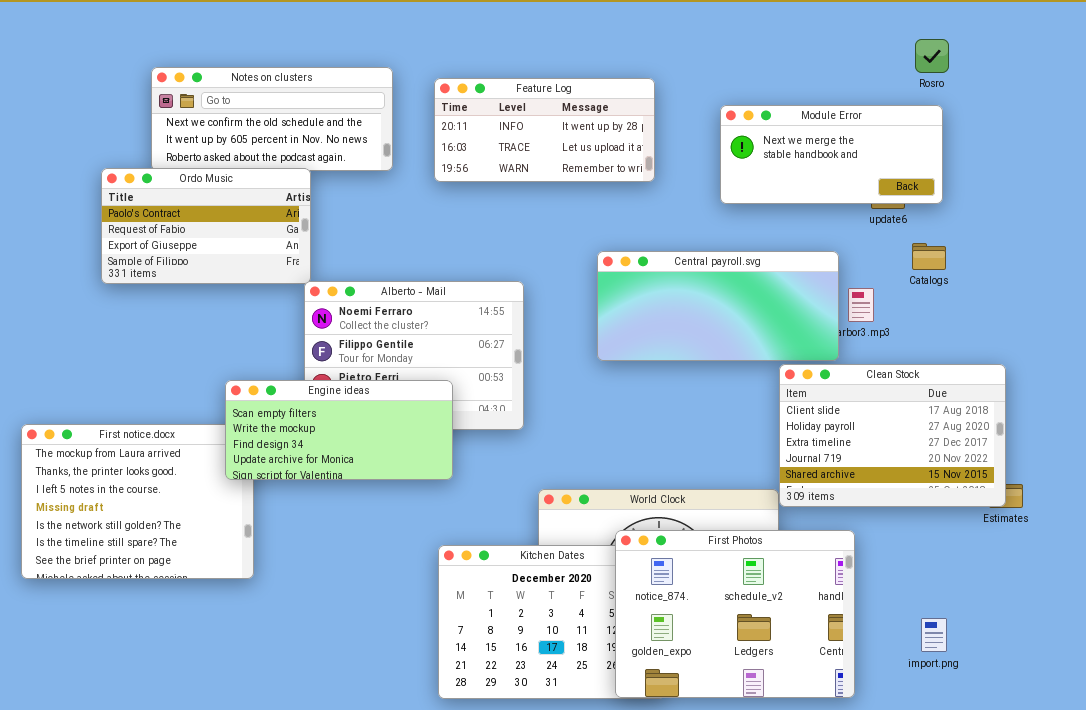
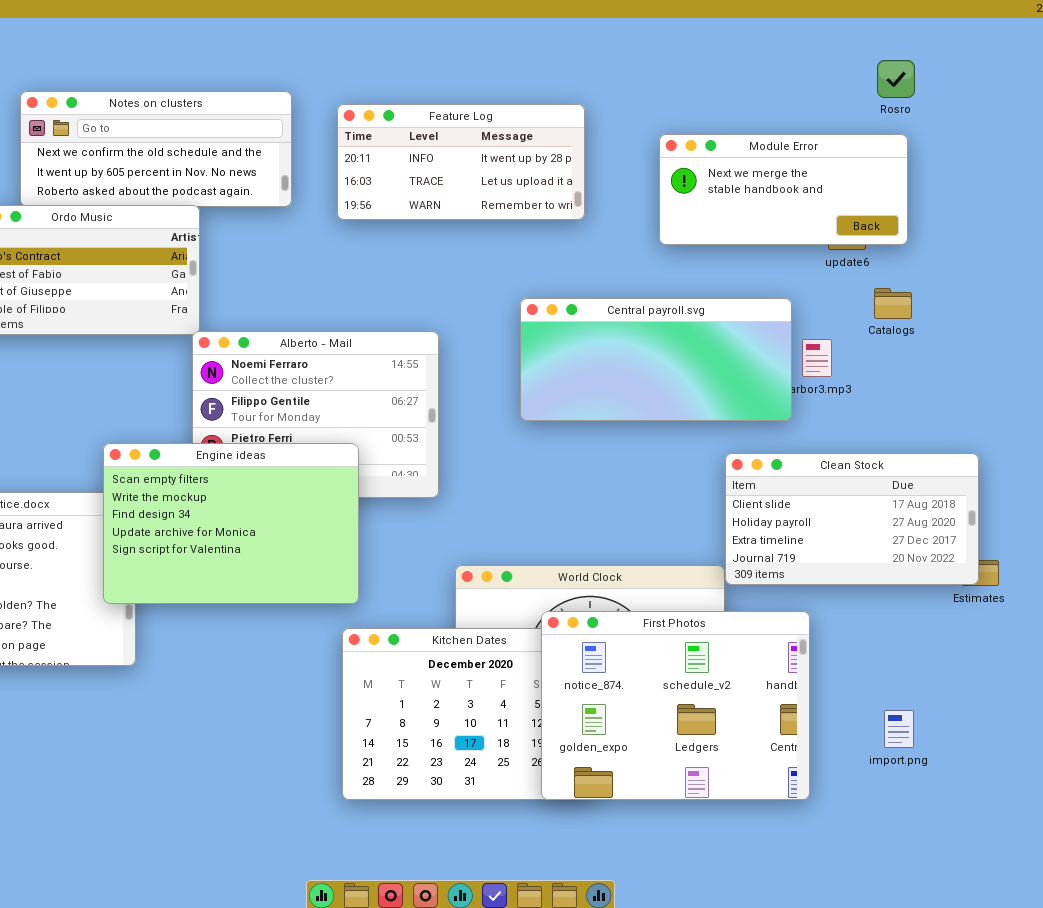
Clean Stock: [779,364,1006,507] -> [725,453,979,585], resized
Engine ideas: [225,380,453,480] -> [103,443,359,604], resized

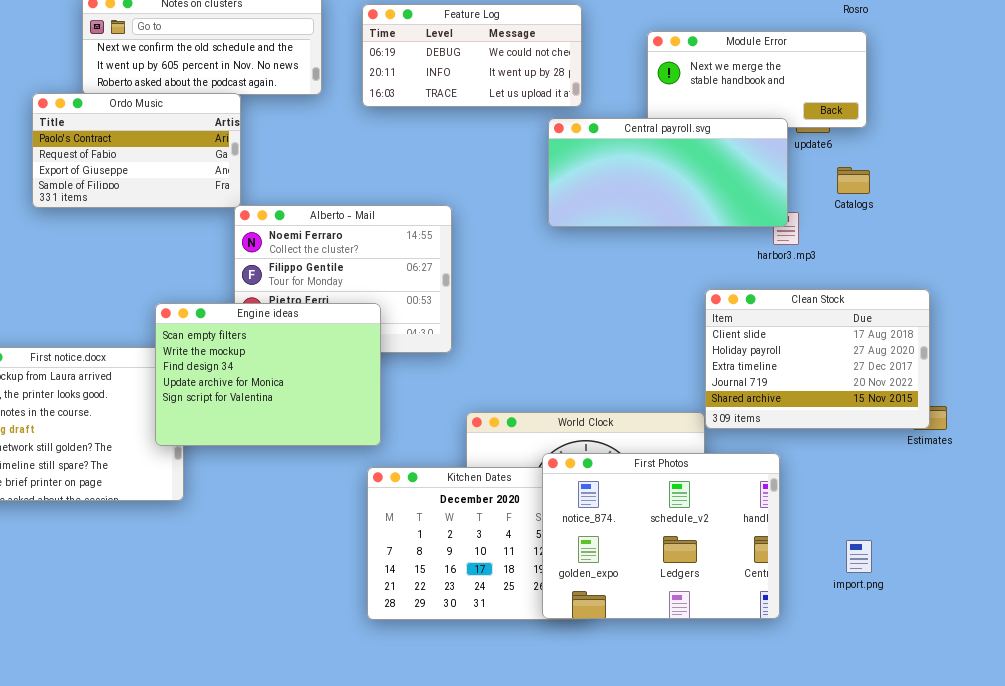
Feature Log: [337,104,585,220] -> [362,4,582,107], scrolled up 1 row
Central payroll.svg: [520,298,792,421] -> [548,118,788,227], moved
Clean Stock: [725,453,979,585] -> [705,289,930,429], resized

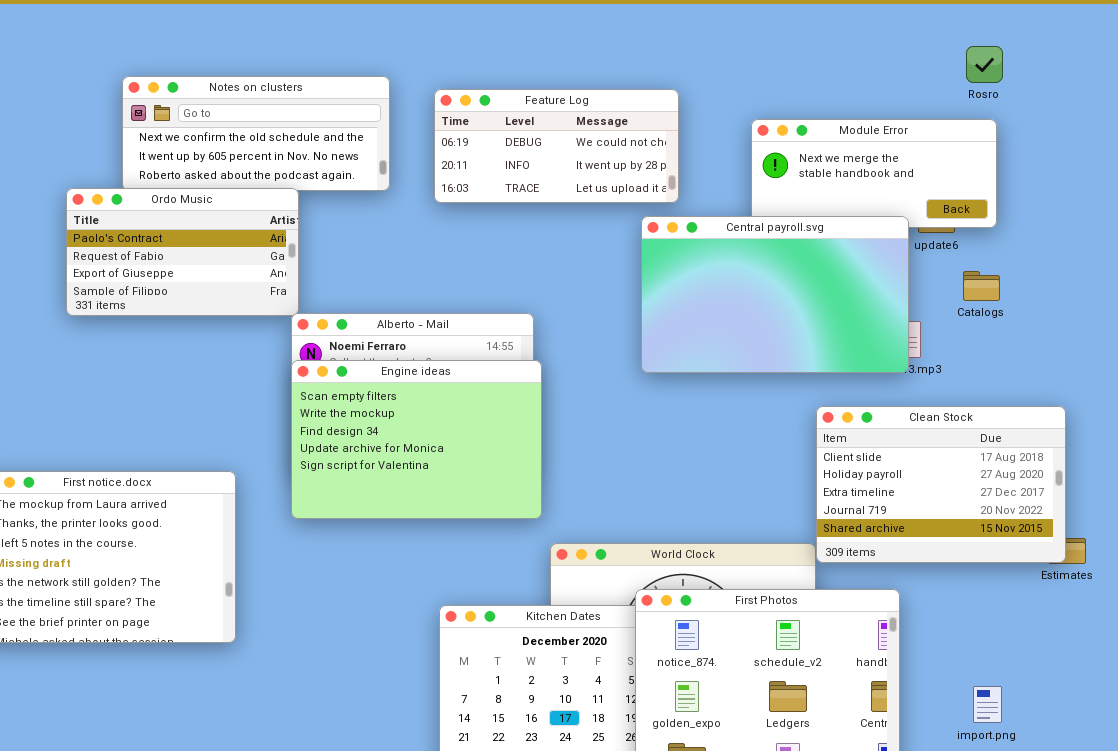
Central payroll.svg: [548,118,788,227] -> [641,216,909,373], resized
Engine ideas: [155,303,381,446] -> [291,360,542,519], moved

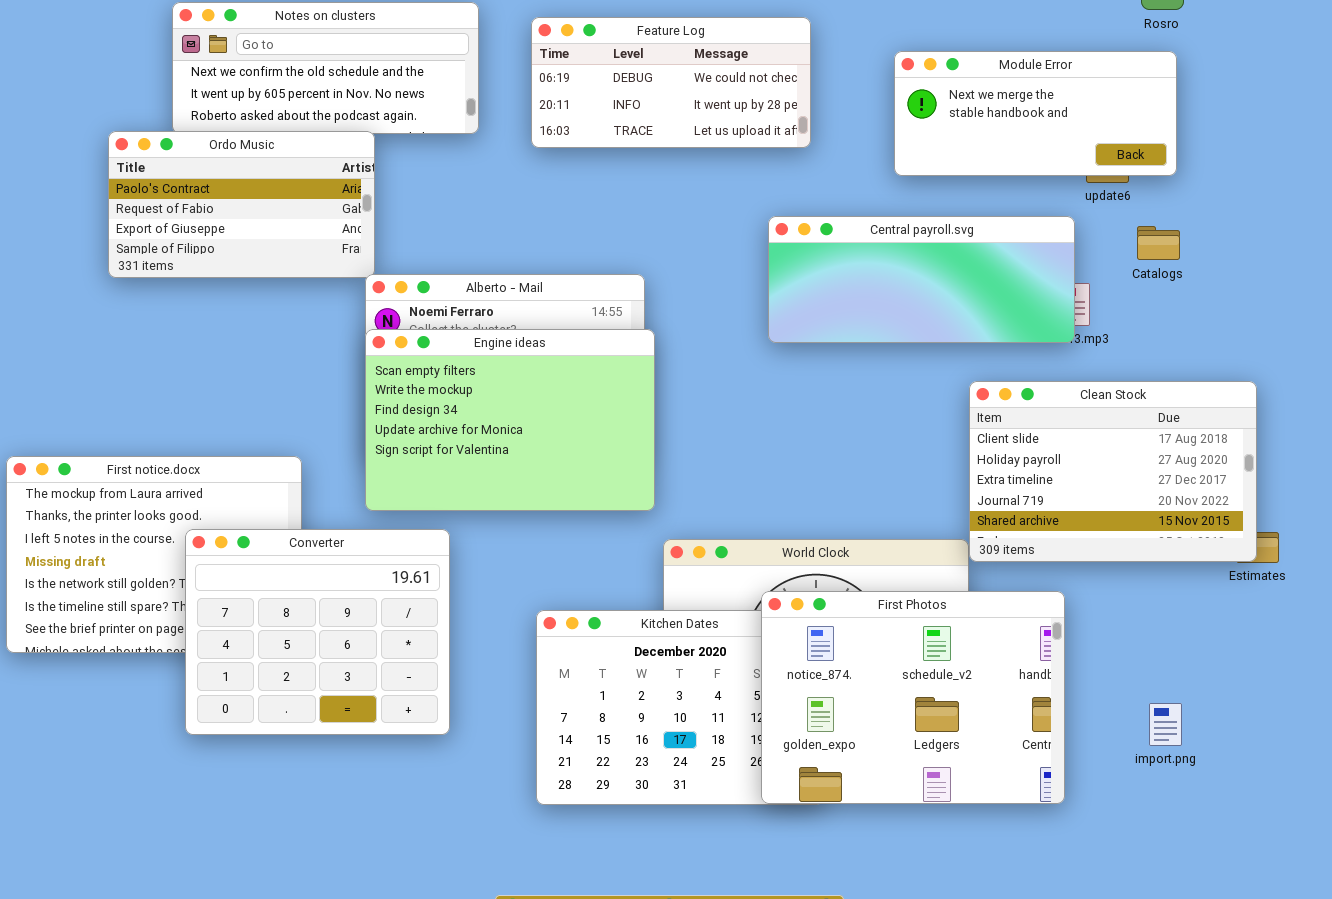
Central payroll.svg: [641,216,909,373] -> [768,216,1075,343], resized
Converter: none -> [185,529,450,735], opened

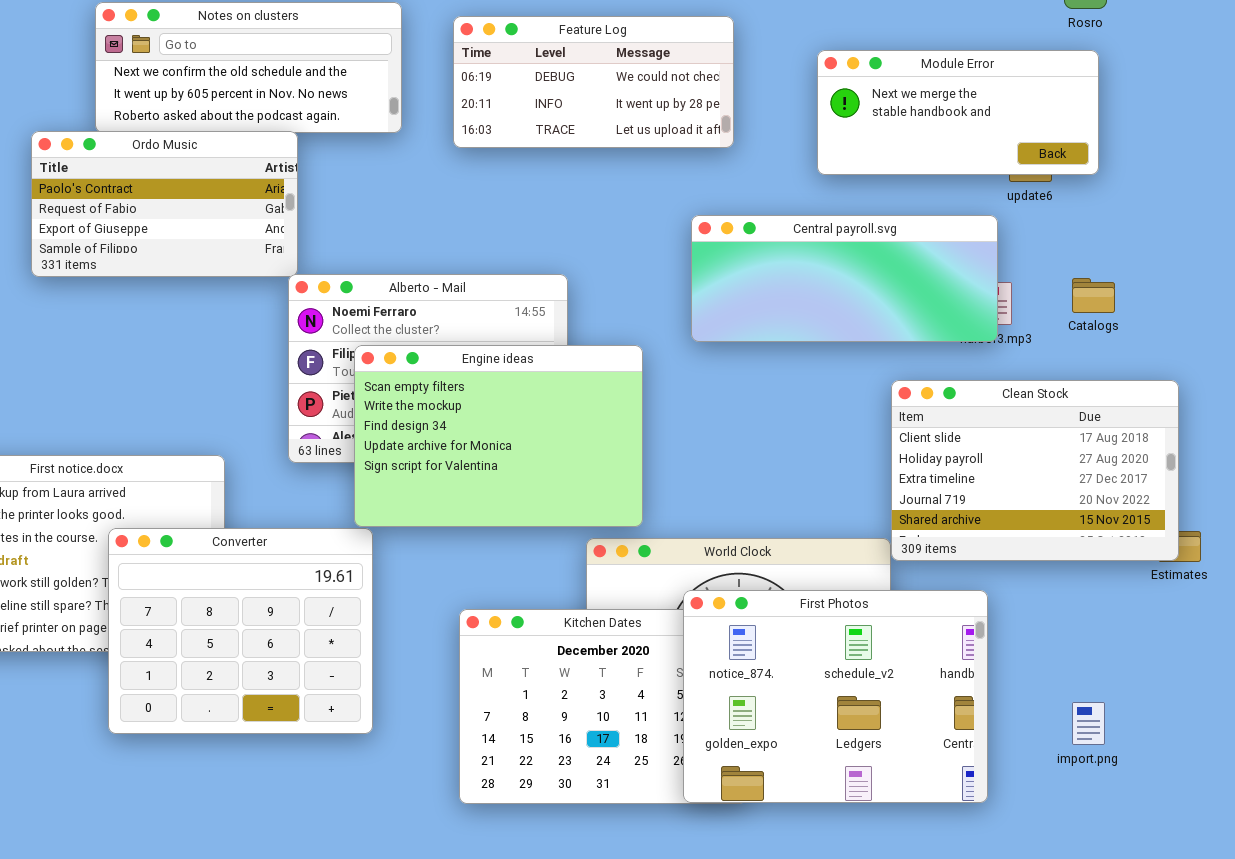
Catalogs: [1137,226,1180,260] -> [1072,278,1115,313], moved
Engine ideas: [365,329,655,511] -> [354,345,643,527], moved

